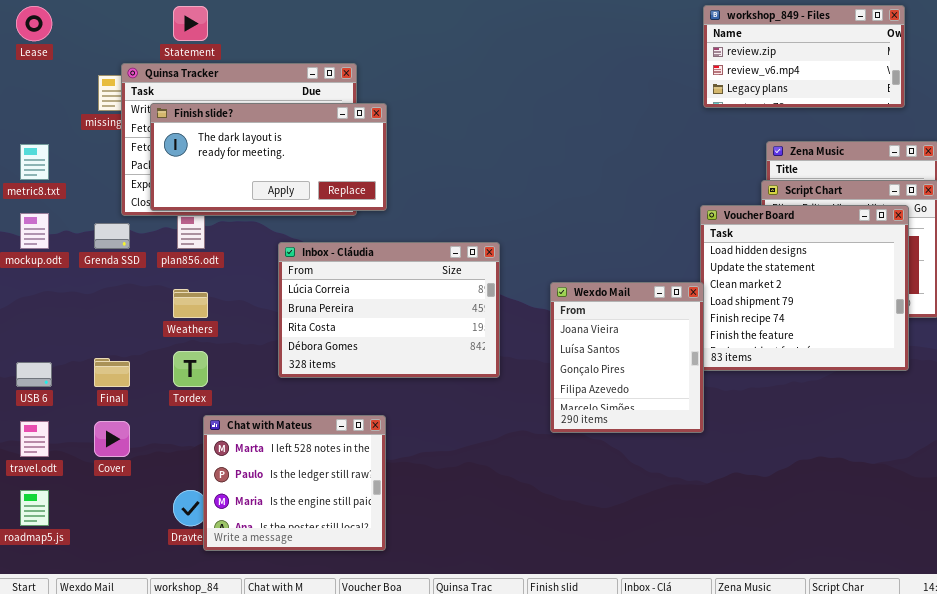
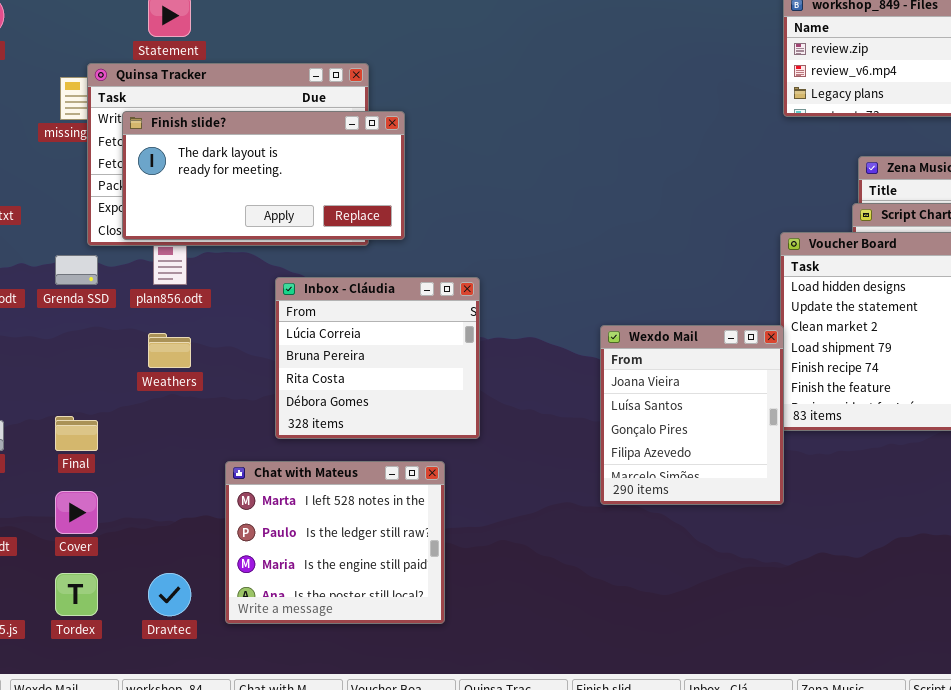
Inbox - Cláudia: [278,242,500,378] -> [275,277,480,439], resized
Tordex: [173,351,208,387] -> [55,573,98,616], moved
Chat with Mateus: [203,415,386,551] -> [225,461,445,624], moved

